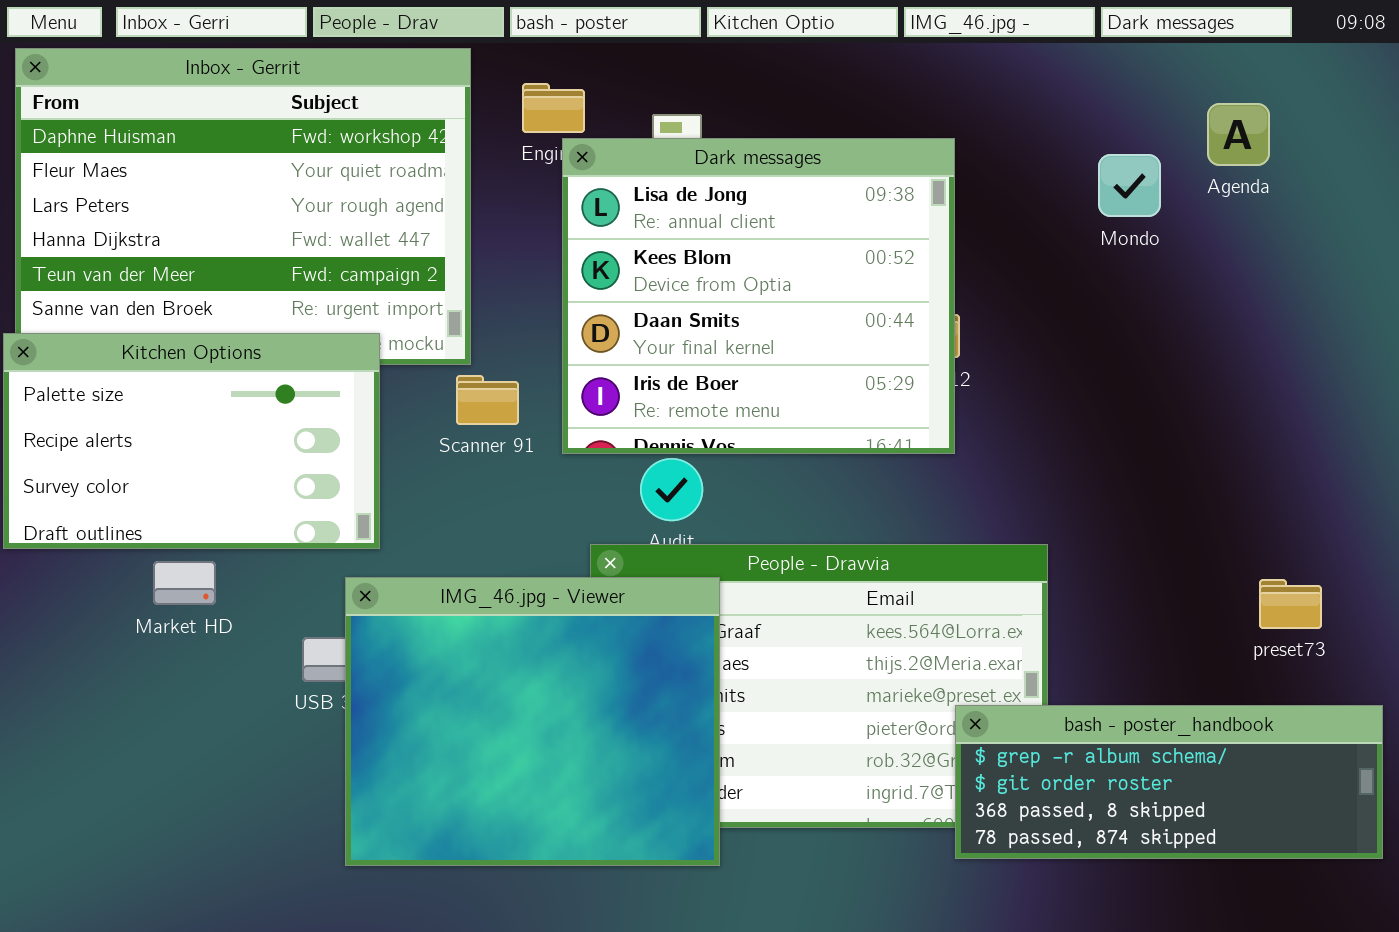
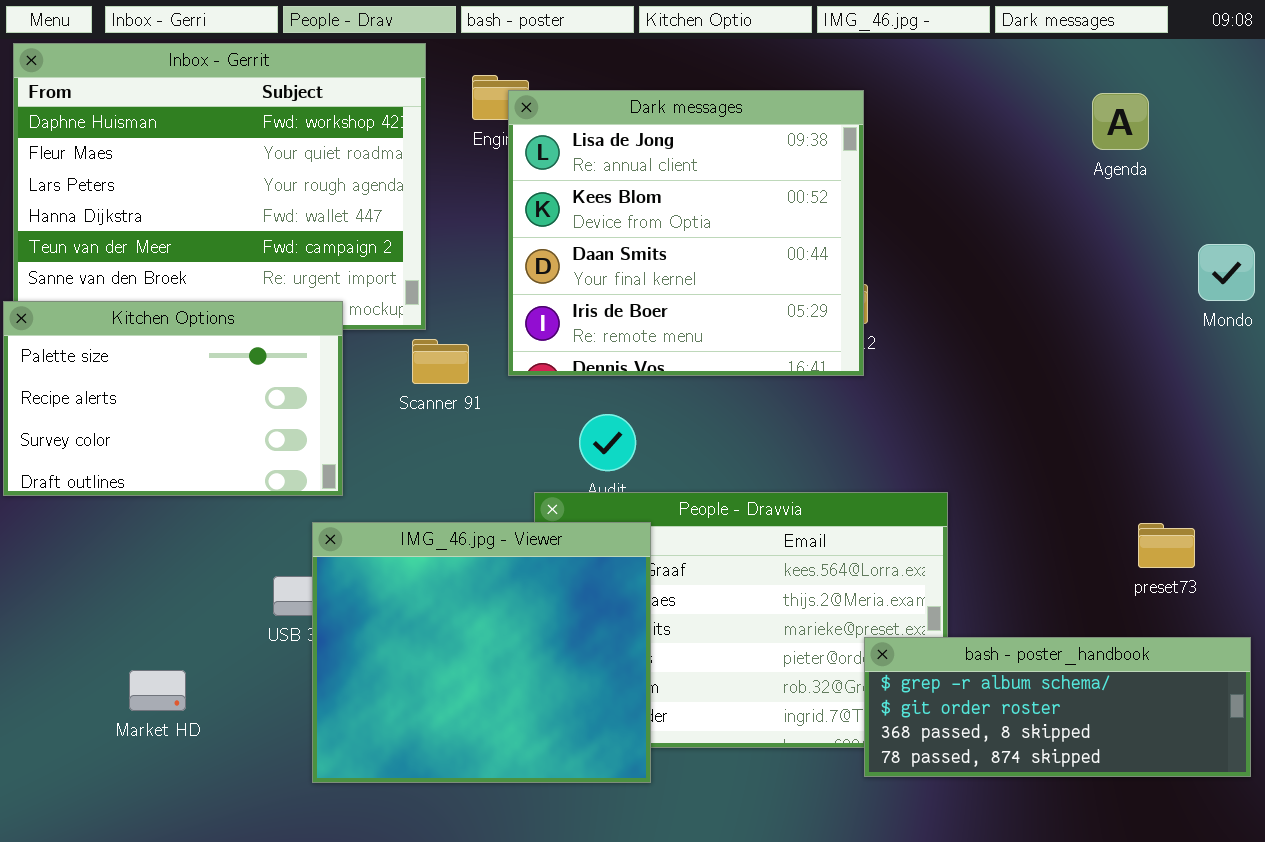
Dark messages: [562,138,955,454] -> [508,90,864,376], moved
Mondo: [1098,154,1161,217] -> [1198,244,1255,301], moved
Market HD: [153,561,216,605] -> [129,670,186,711], moved

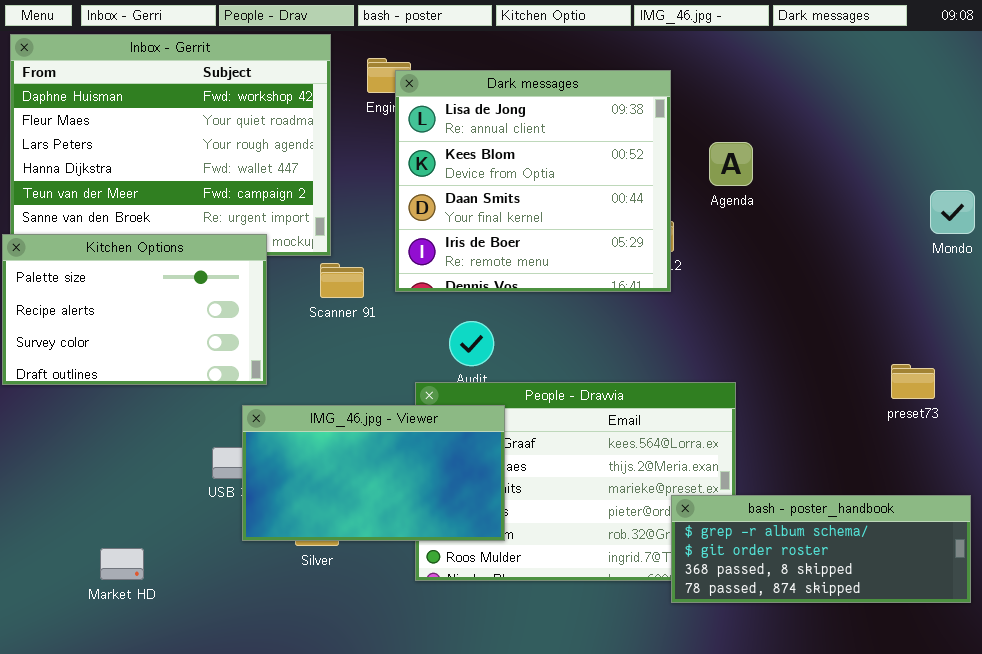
Agenda: [1092,93,1149,150] -> [709,142,753,186], moved
IMG_46.jpg - Viewer: [312,522,651,783] -> [242,405,505,541], resized
preset73: [1138,523,1195,568] -> [891,364,935,399], moved
Market HD: [129,670,186,711] -> [100,548,144,580], moved

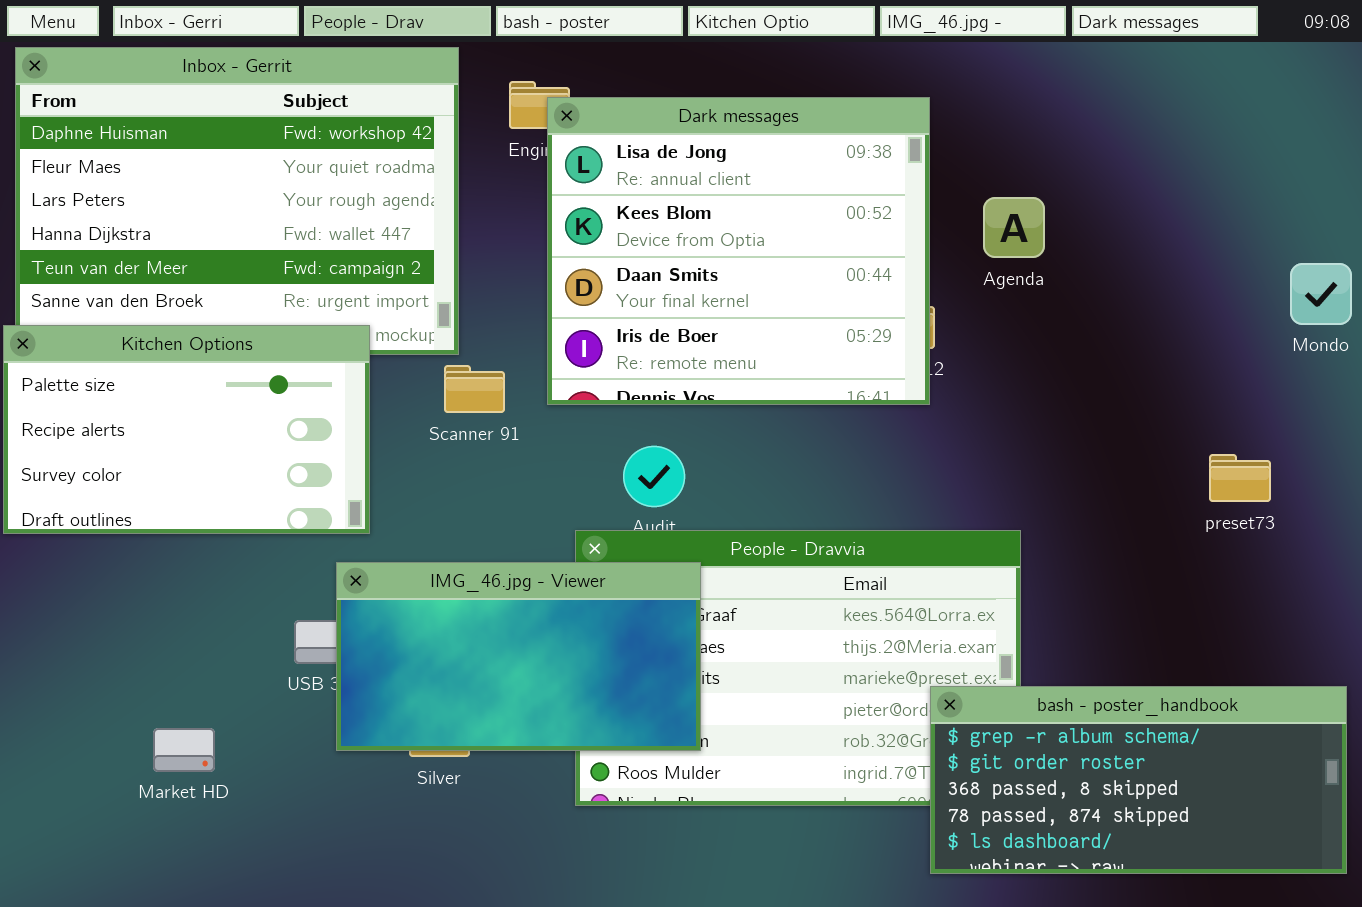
preset73: [891,364,935,399] -> [1209,454,1271,502], moved
bash - poster_handbook: [671,495,971,603] -> [930,686,1347,874], resized
Market HD: [100,548,144,580] -> [153,728,215,772], moved

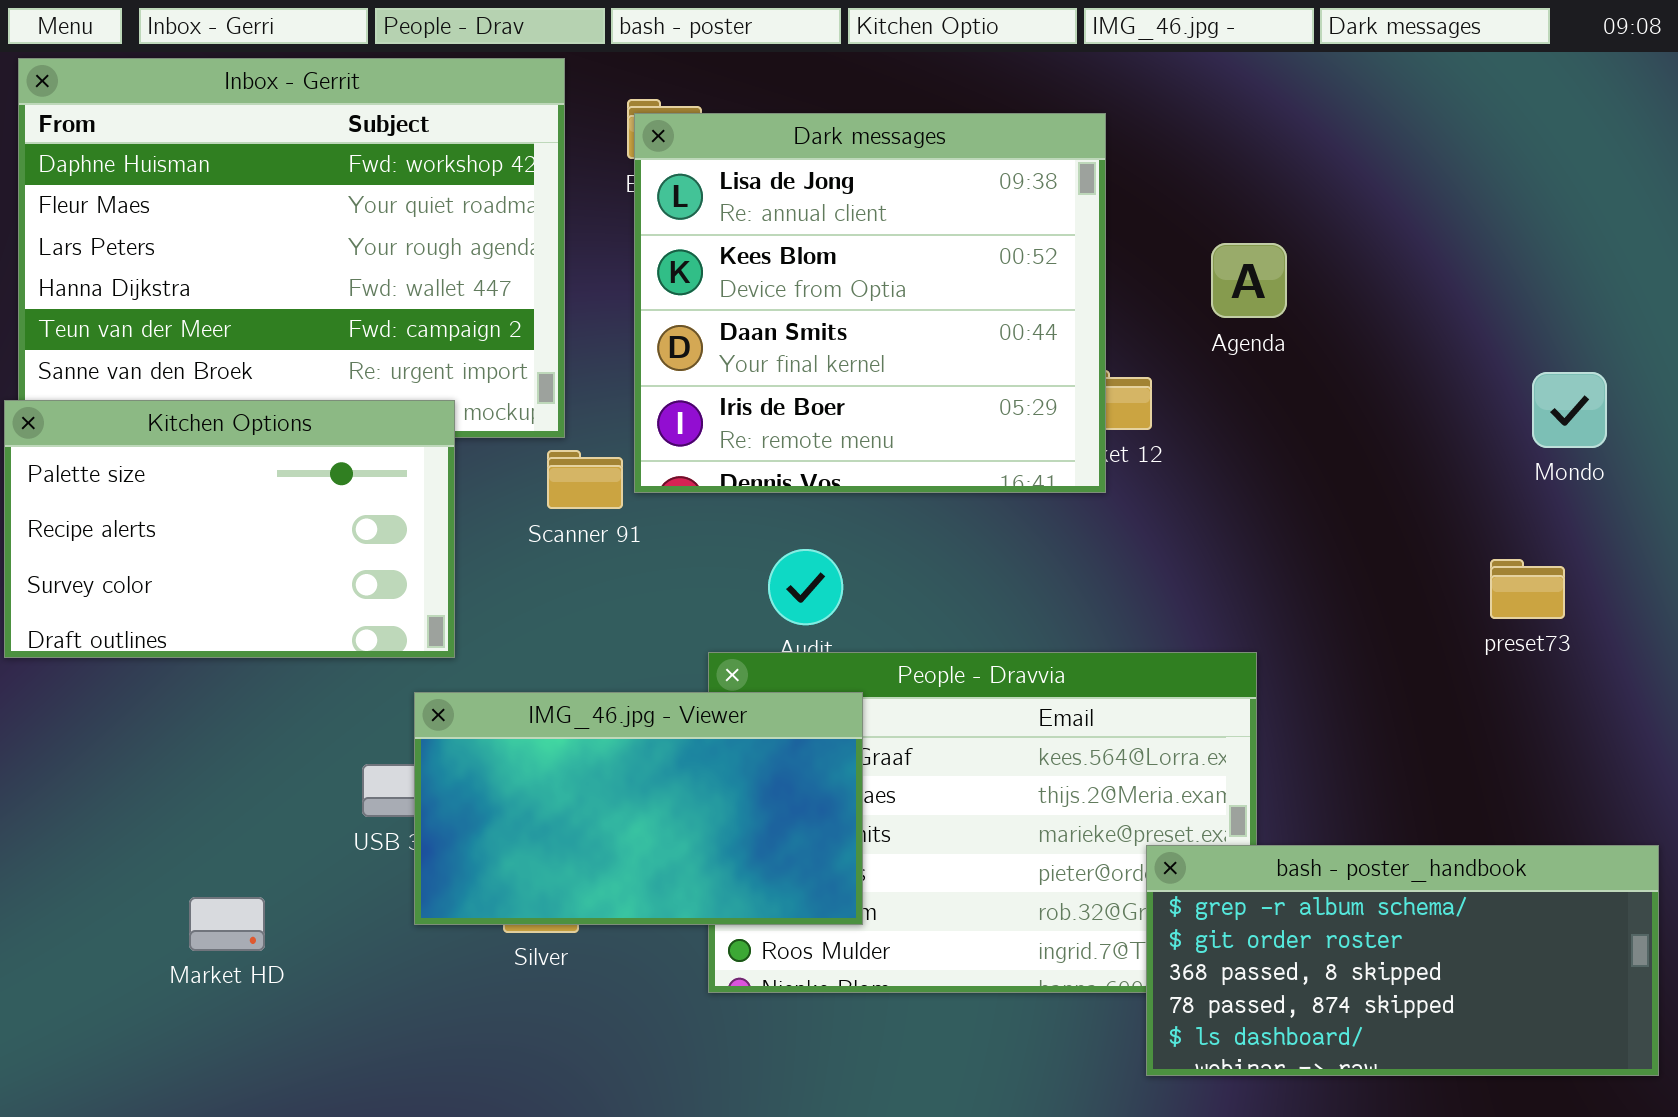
Dark messages: [547,97,930,405] -> [634,113,1106,493], moved
Mondo: [1290,263,1352,325] -> [1532,372,1607,448], moved

